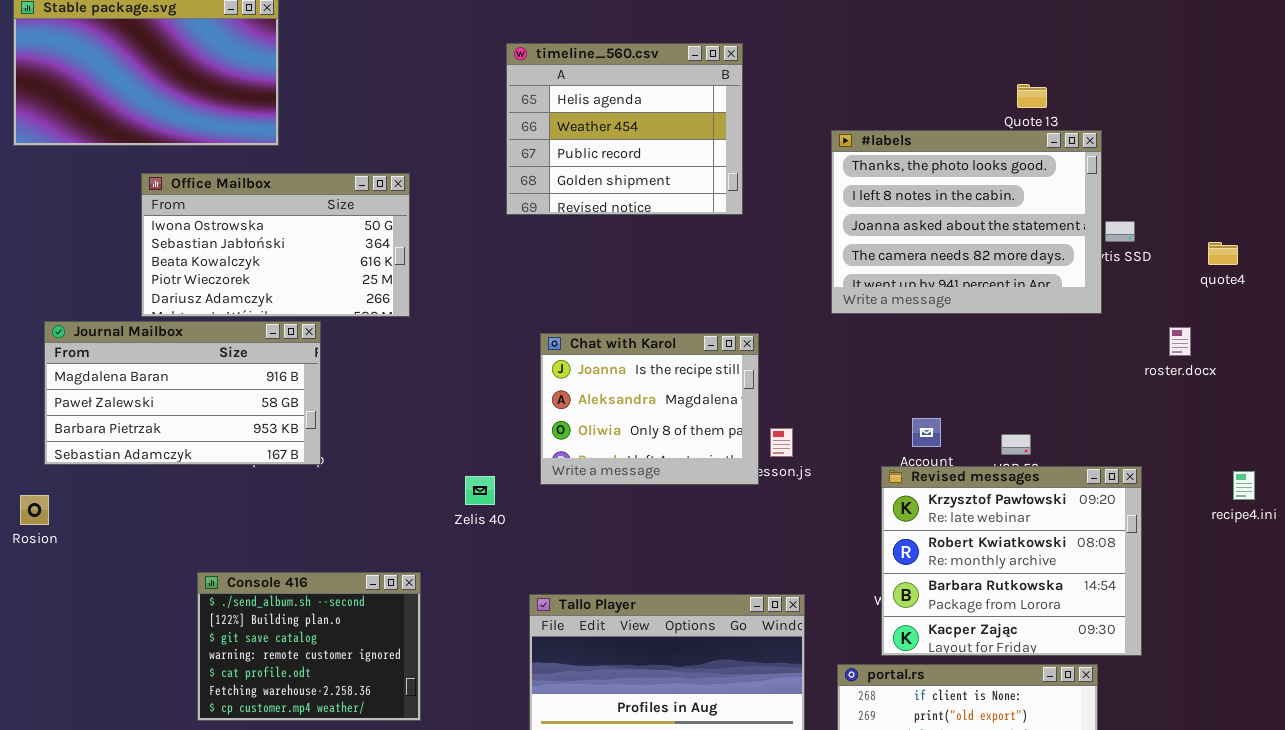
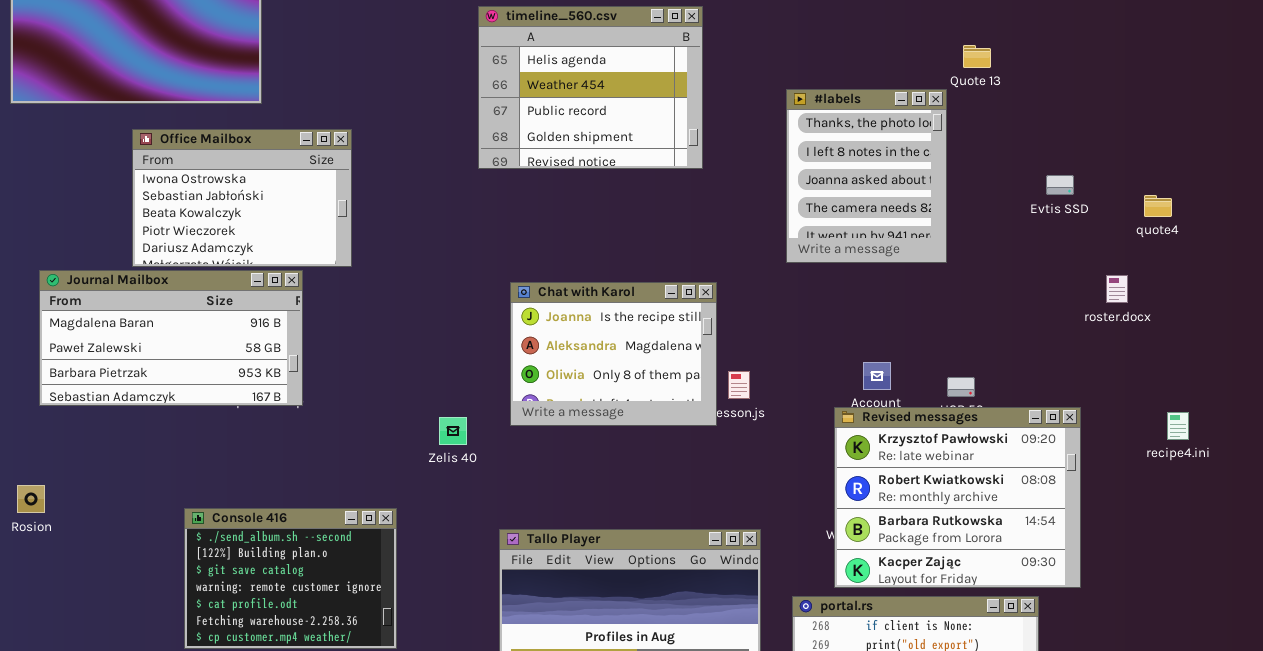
#labels: [831,130,1102,314] -> [786,89,947,263], resized
Office Mailbox: [141,173,410,317] -> [132,129,352,267], resized
Rosion: [20,495,49,525] -> [17,485,45,513], moved

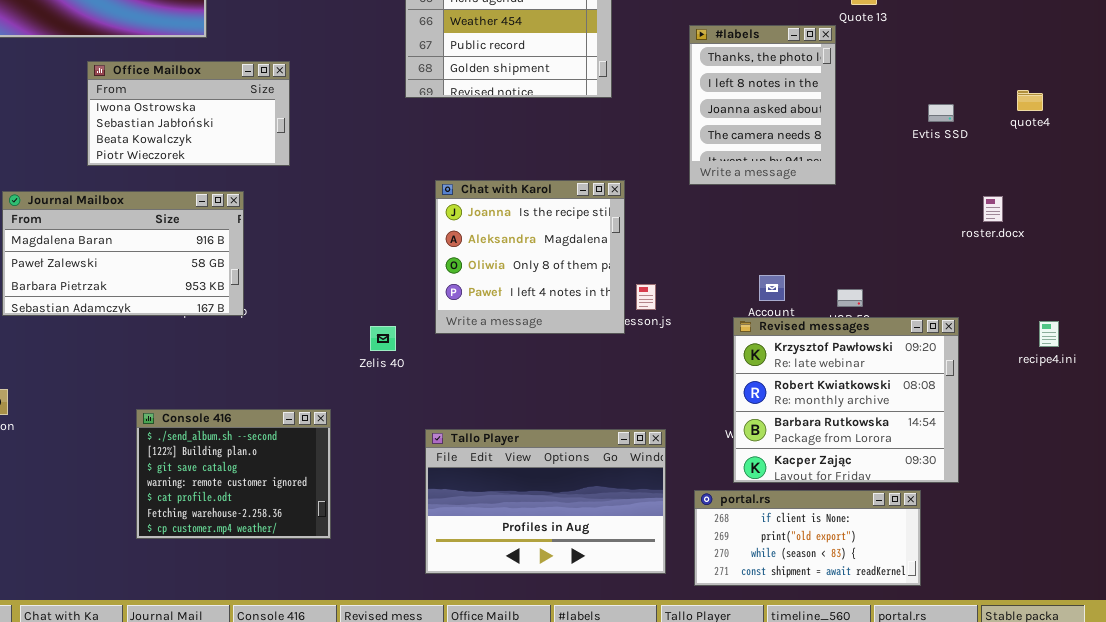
Office Mailbox: [132,129,352,267] -> [87,61,290,166], resized
quote4: [1144,195,1172,217] -> [1017,90,1043,111], moved
Chat with Karol: [510,282,717,426] -> [435,180,625,334], resized

